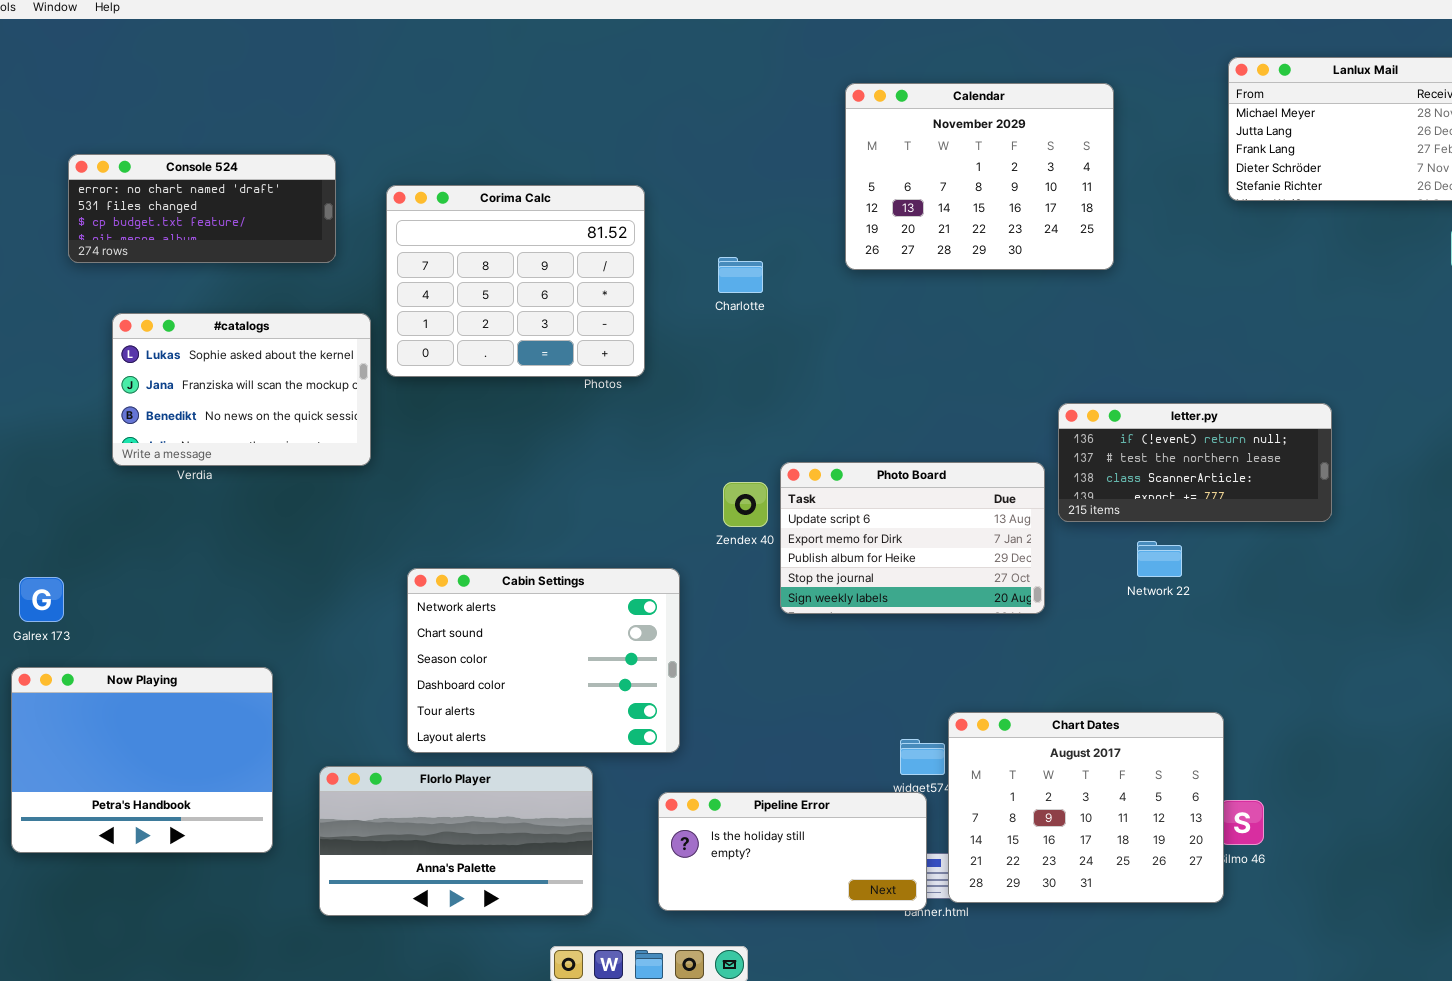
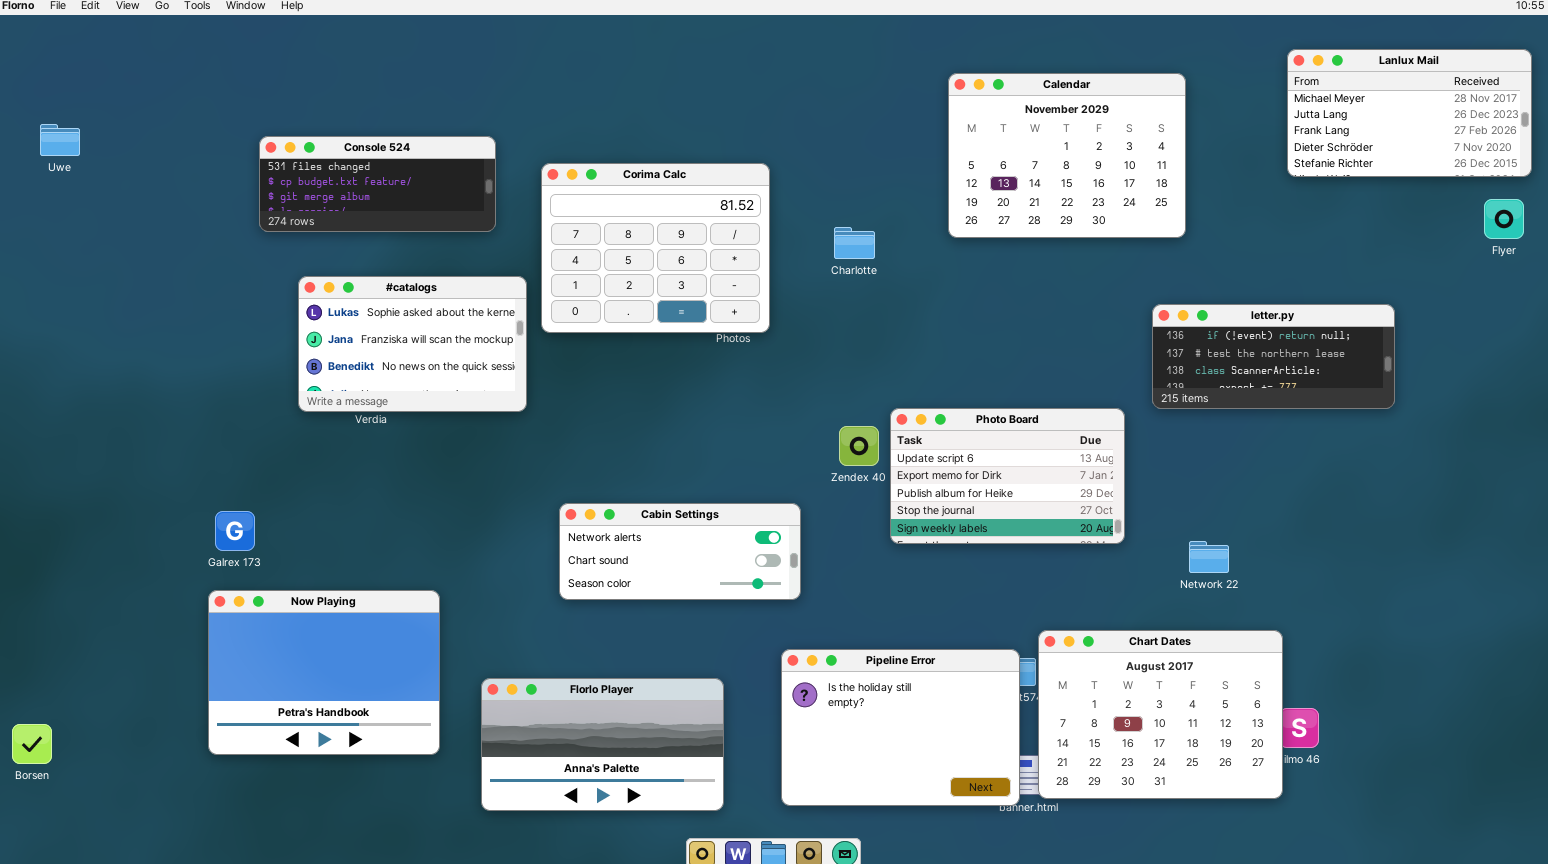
Console 524: [68,154,336,263] -> [259,136,496,232], scrolled down 1 row
letter.py: [1058,403,1332,522] -> [1152,304,1395,409], moved
Network 22: [1137,541,1182,577] -> [1189,541,1229,573], moved
Cabin Settings: [407,568,680,753] -> [559,503,801,600], resized
Pipeline Error: [658,792,927,911] -> [781,649,1020,806], resized

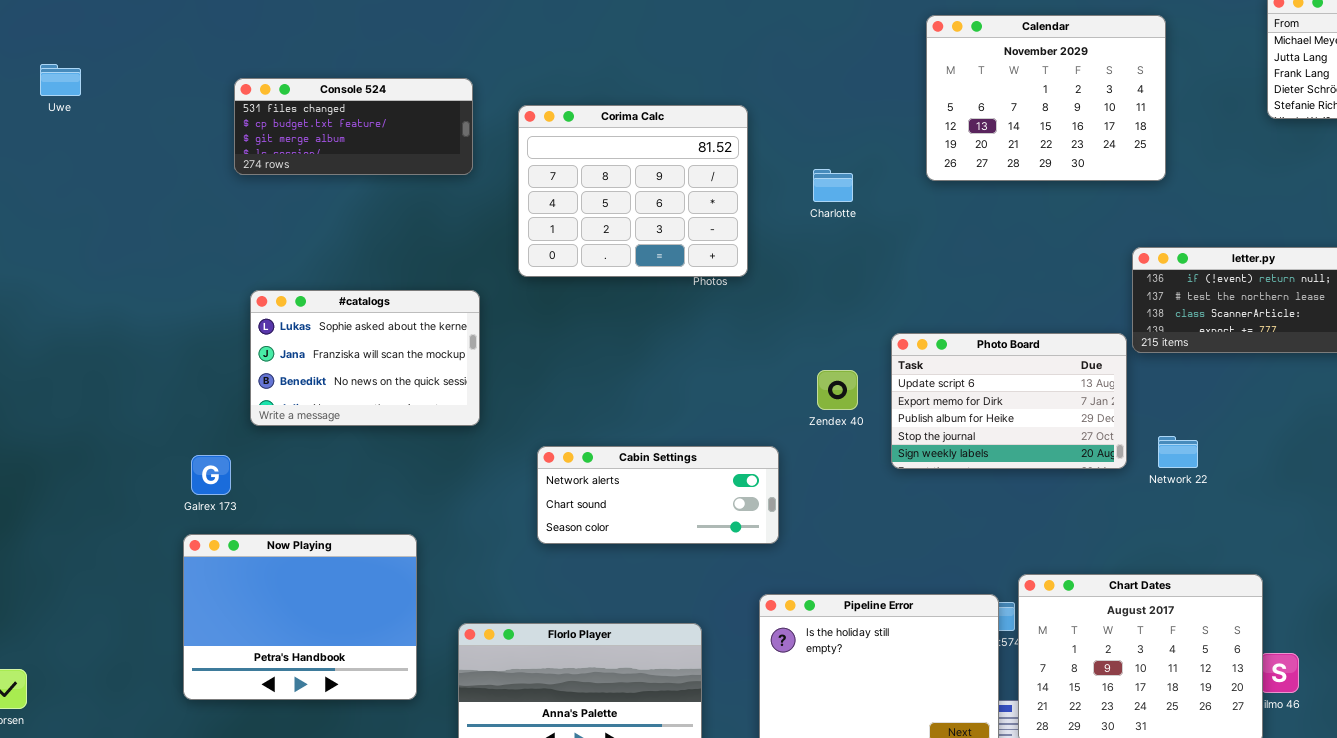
Uwe: [40,124,80,156] -> [40,64,81,96], moved
#catalogs: [298,276,527,412] -> [250,290,480,426], moved
Photo Board: [890,408,1125,544] -> [891,333,1127,469], moved
Network 22: [1189,541,1229,573] -> [1158,436,1198,468], moved

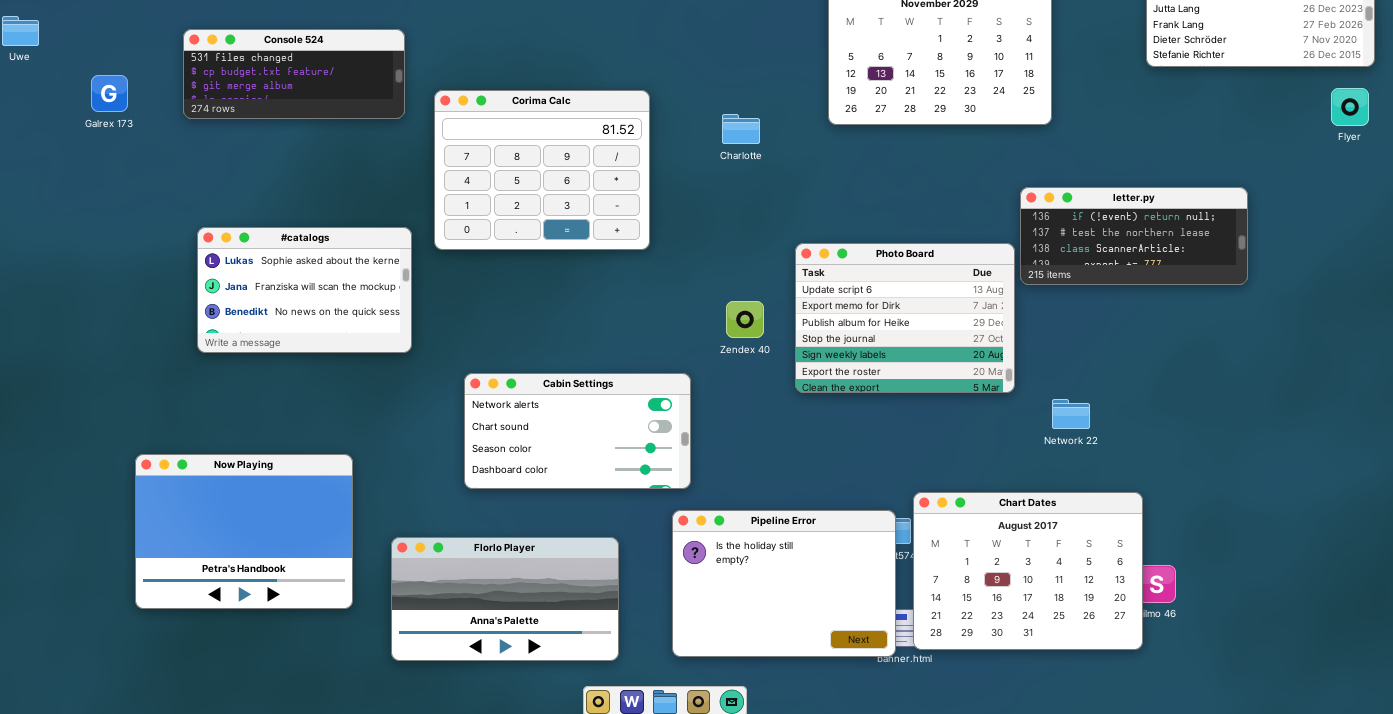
Corima Calc: [518,105,748,277] -> [434,90,650,250], moved
Photo Board: [891,333,1127,469] -> [795,243,1015,393], resized
Network 22: [1158,436,1198,468] -> [1052,399,1090,429], moved
Cabin Settings: [537,446,779,544] -> [464,373,691,489], resized
Galrex 173: [191,455,231,495] -> [91,75,128,112], moved

